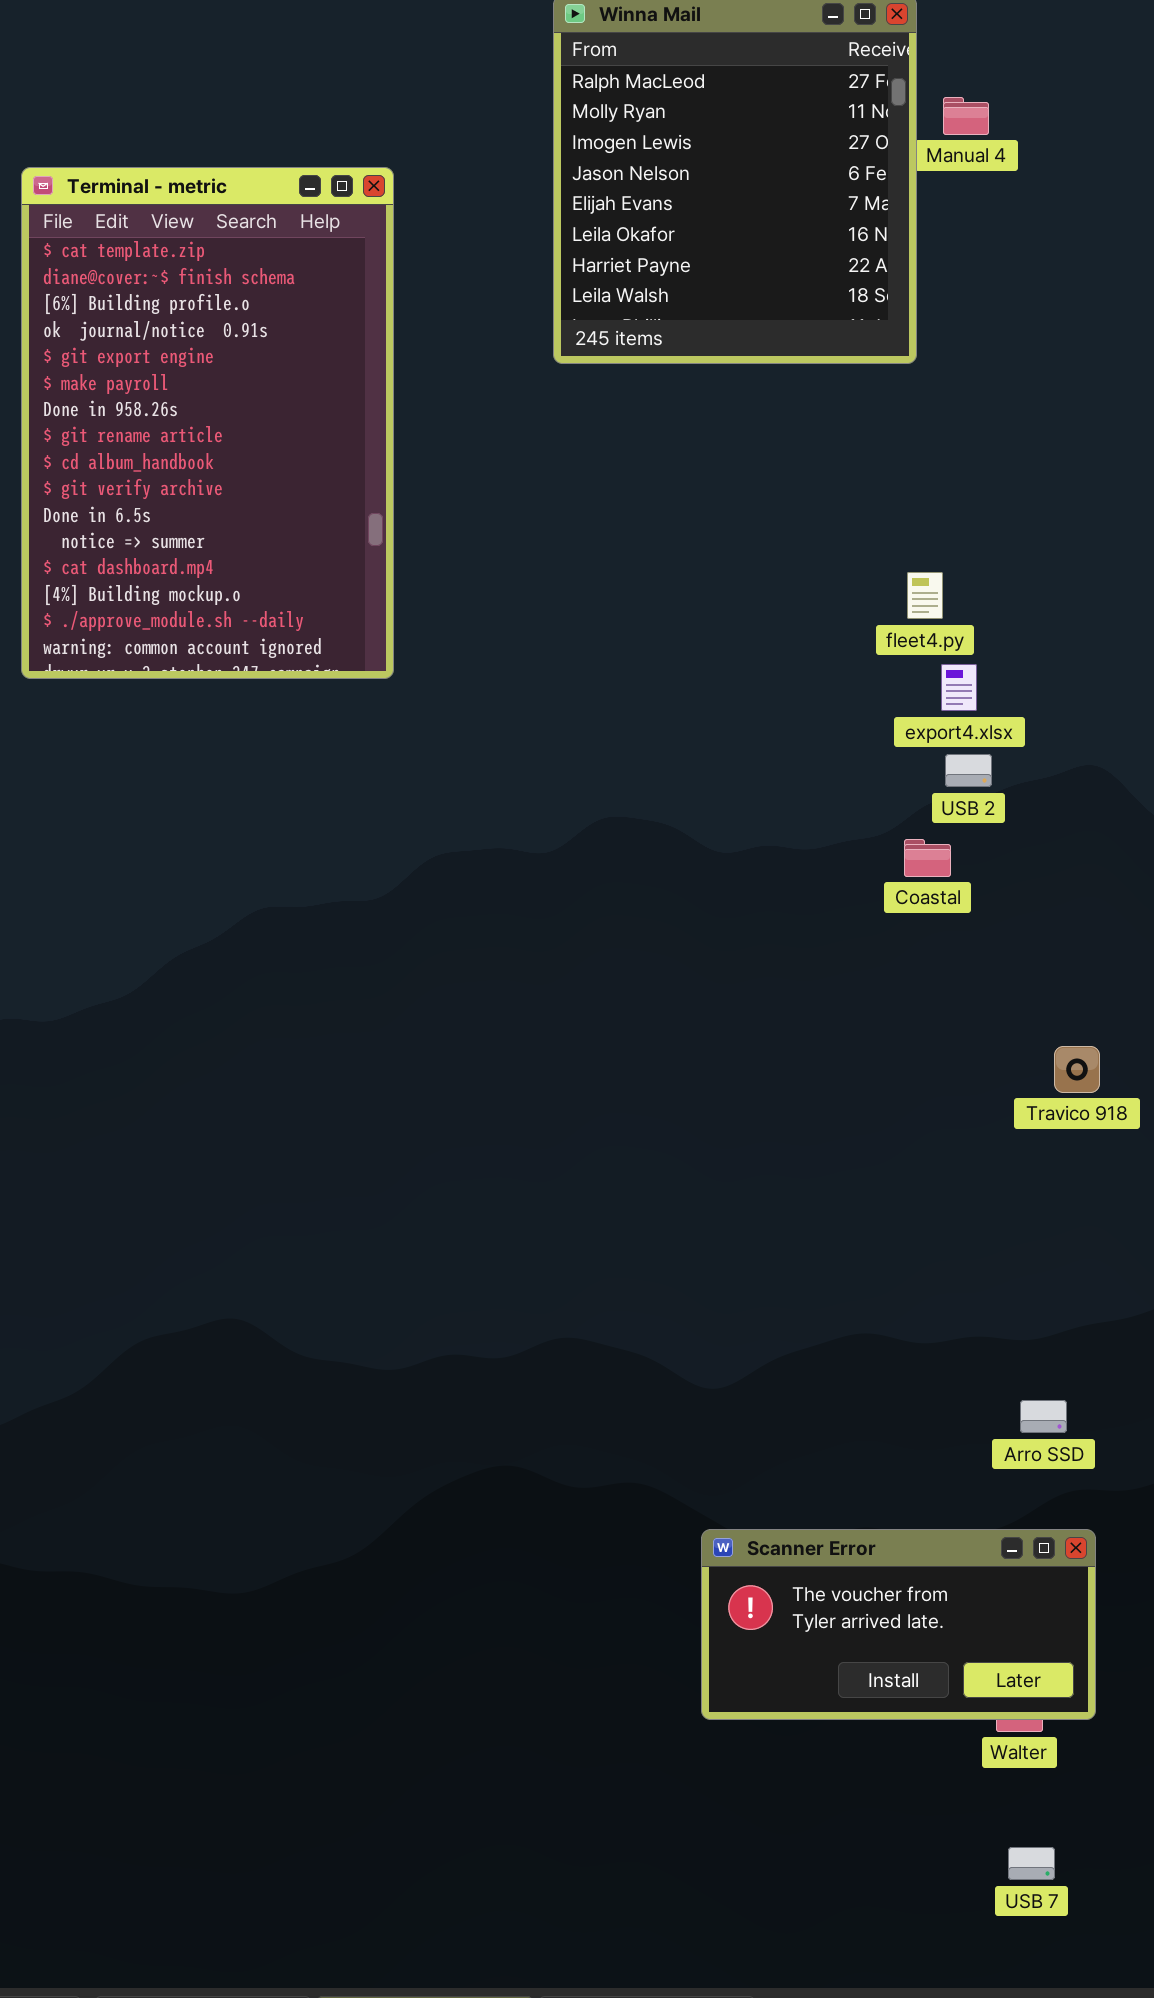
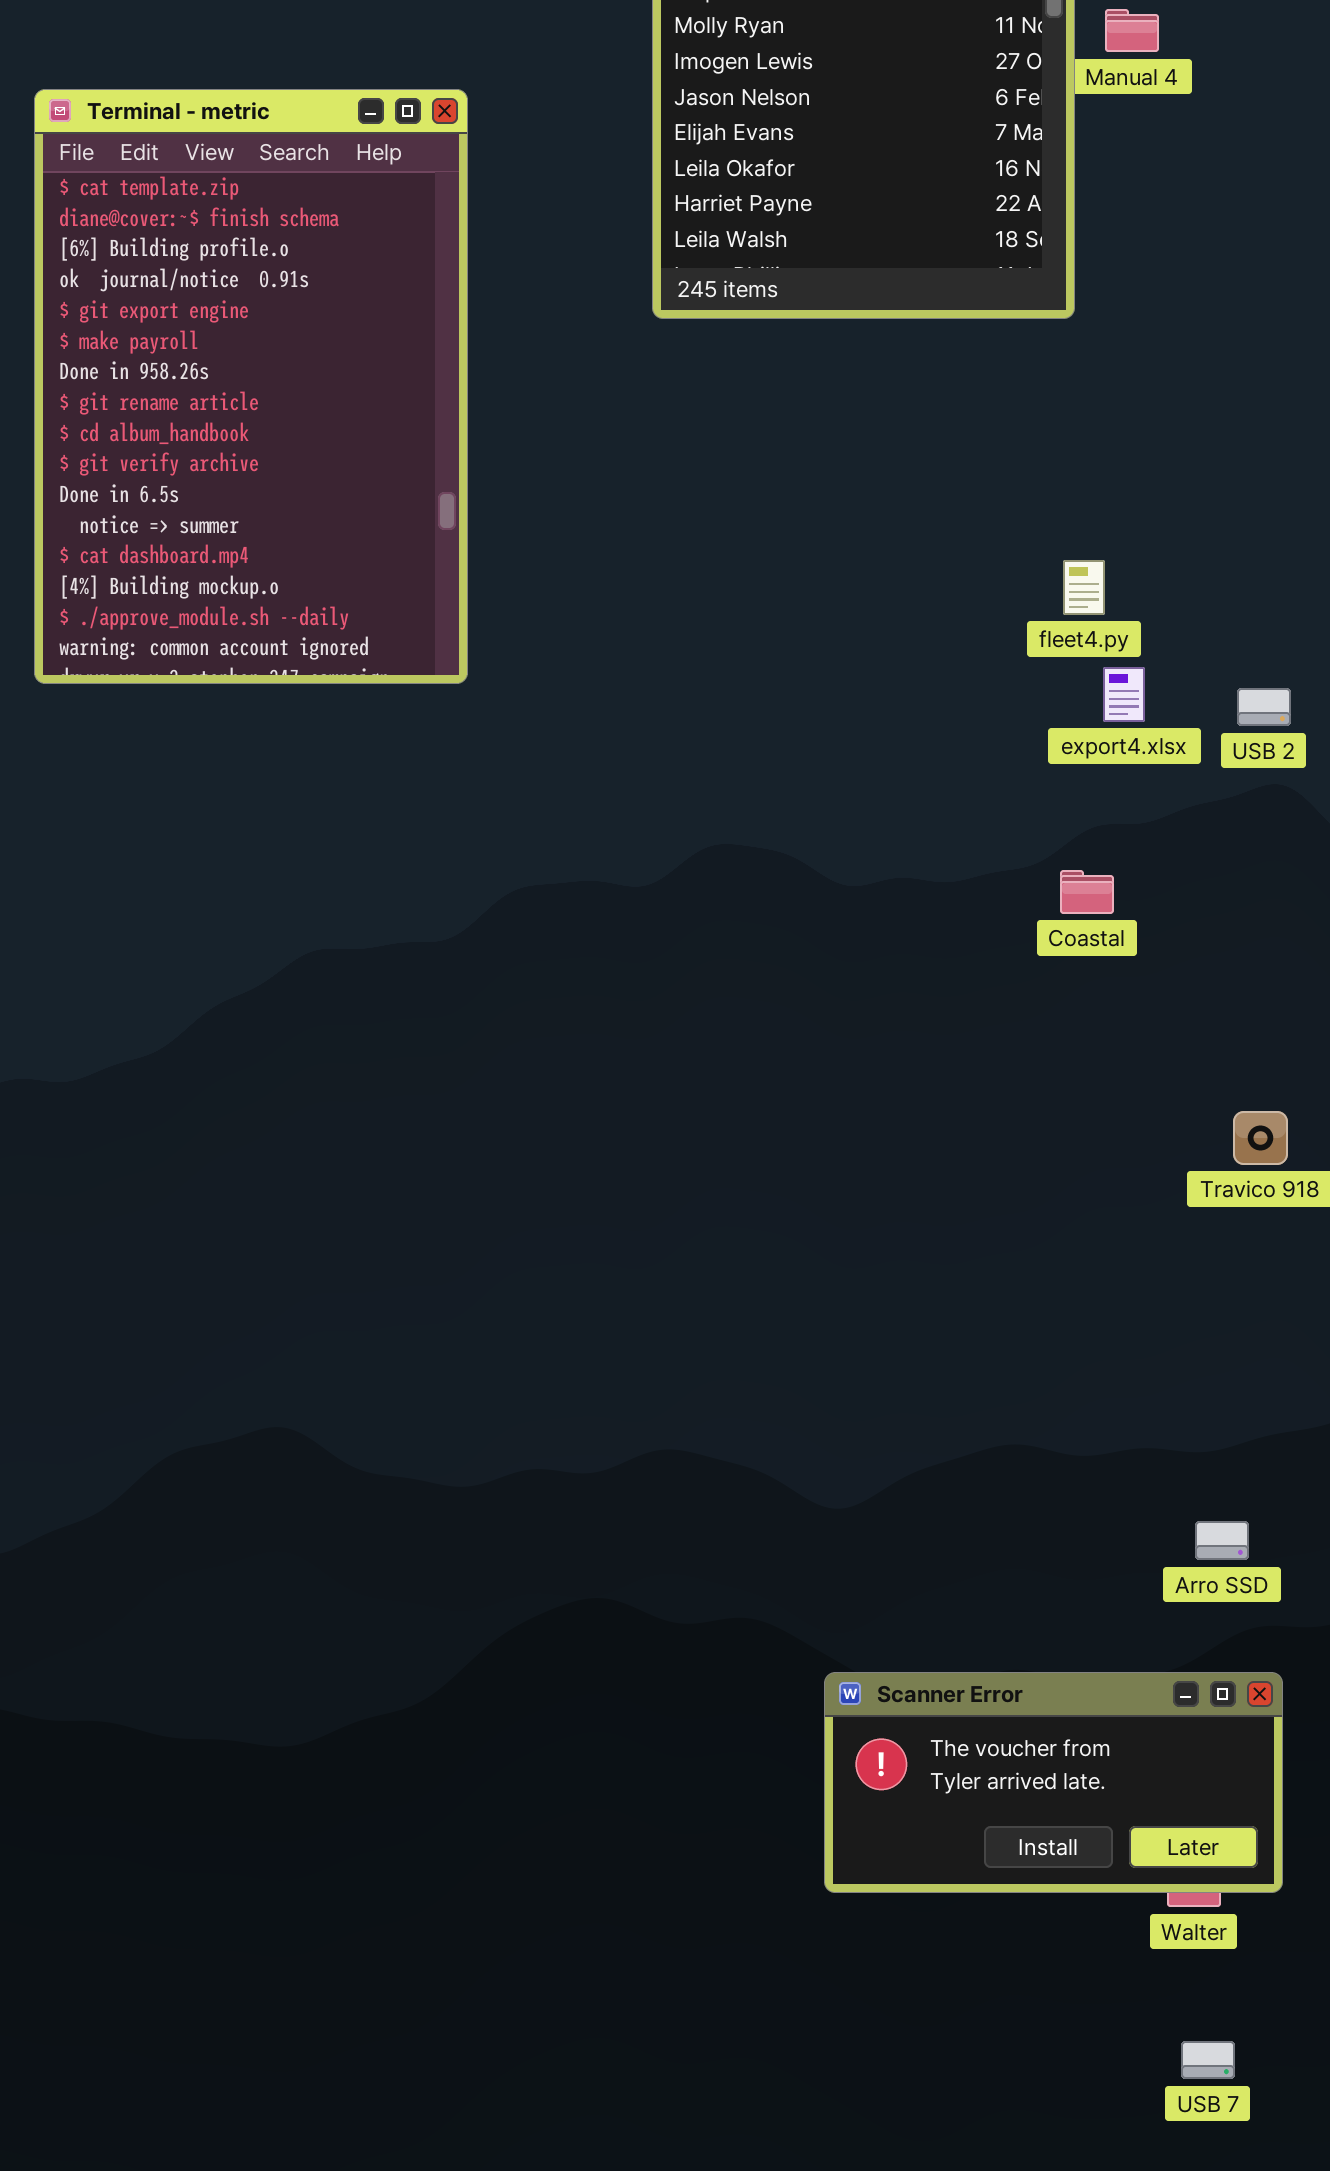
USB 2: [945,754,992,787] -> [1237,688,1291,726], moved

